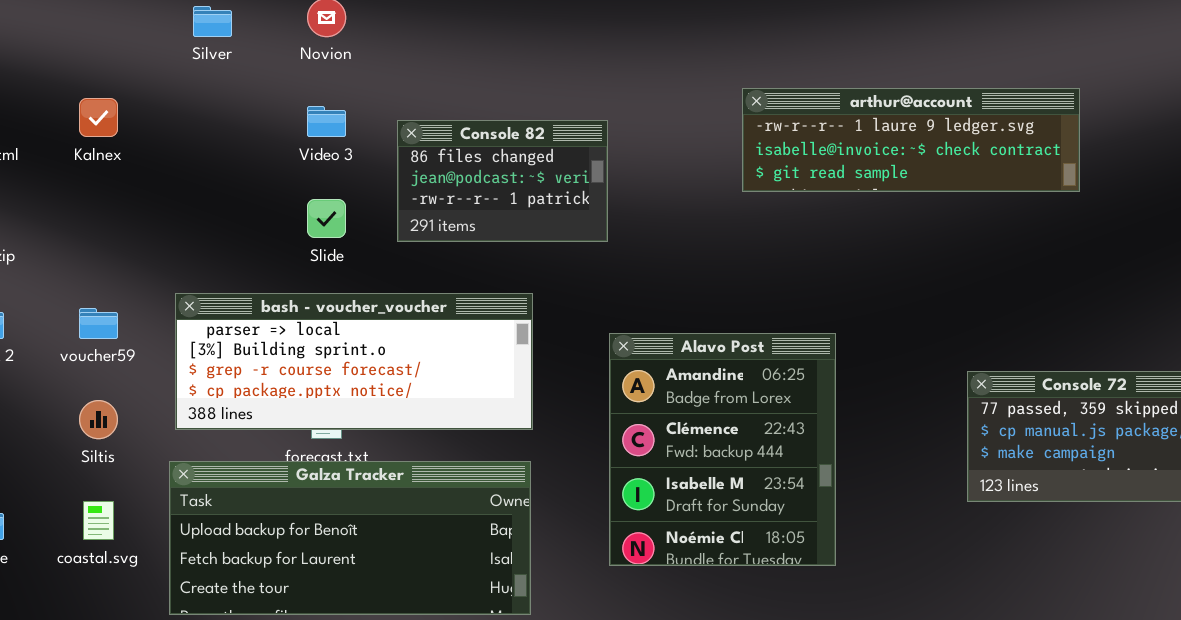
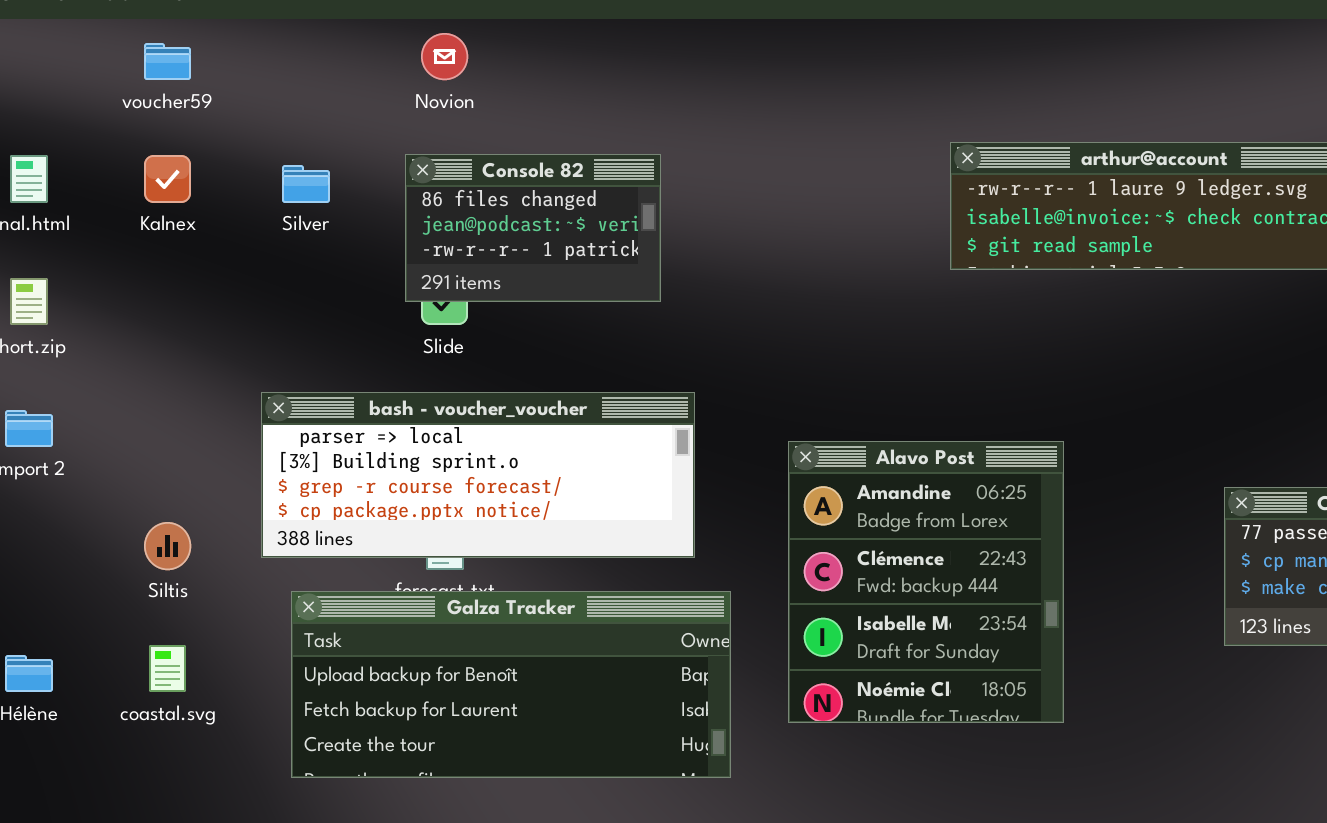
Silver: [193,6,232,37] -> [282,165,330,203], moved
Console 82: [397,120,608,242] -> [405,154,661,302], moved
voucher59: [79,308,118,339] -> [144,43,191,80], moved
Galza Tracker: [169,461,531,615] -> [291,591,731,778], moved

